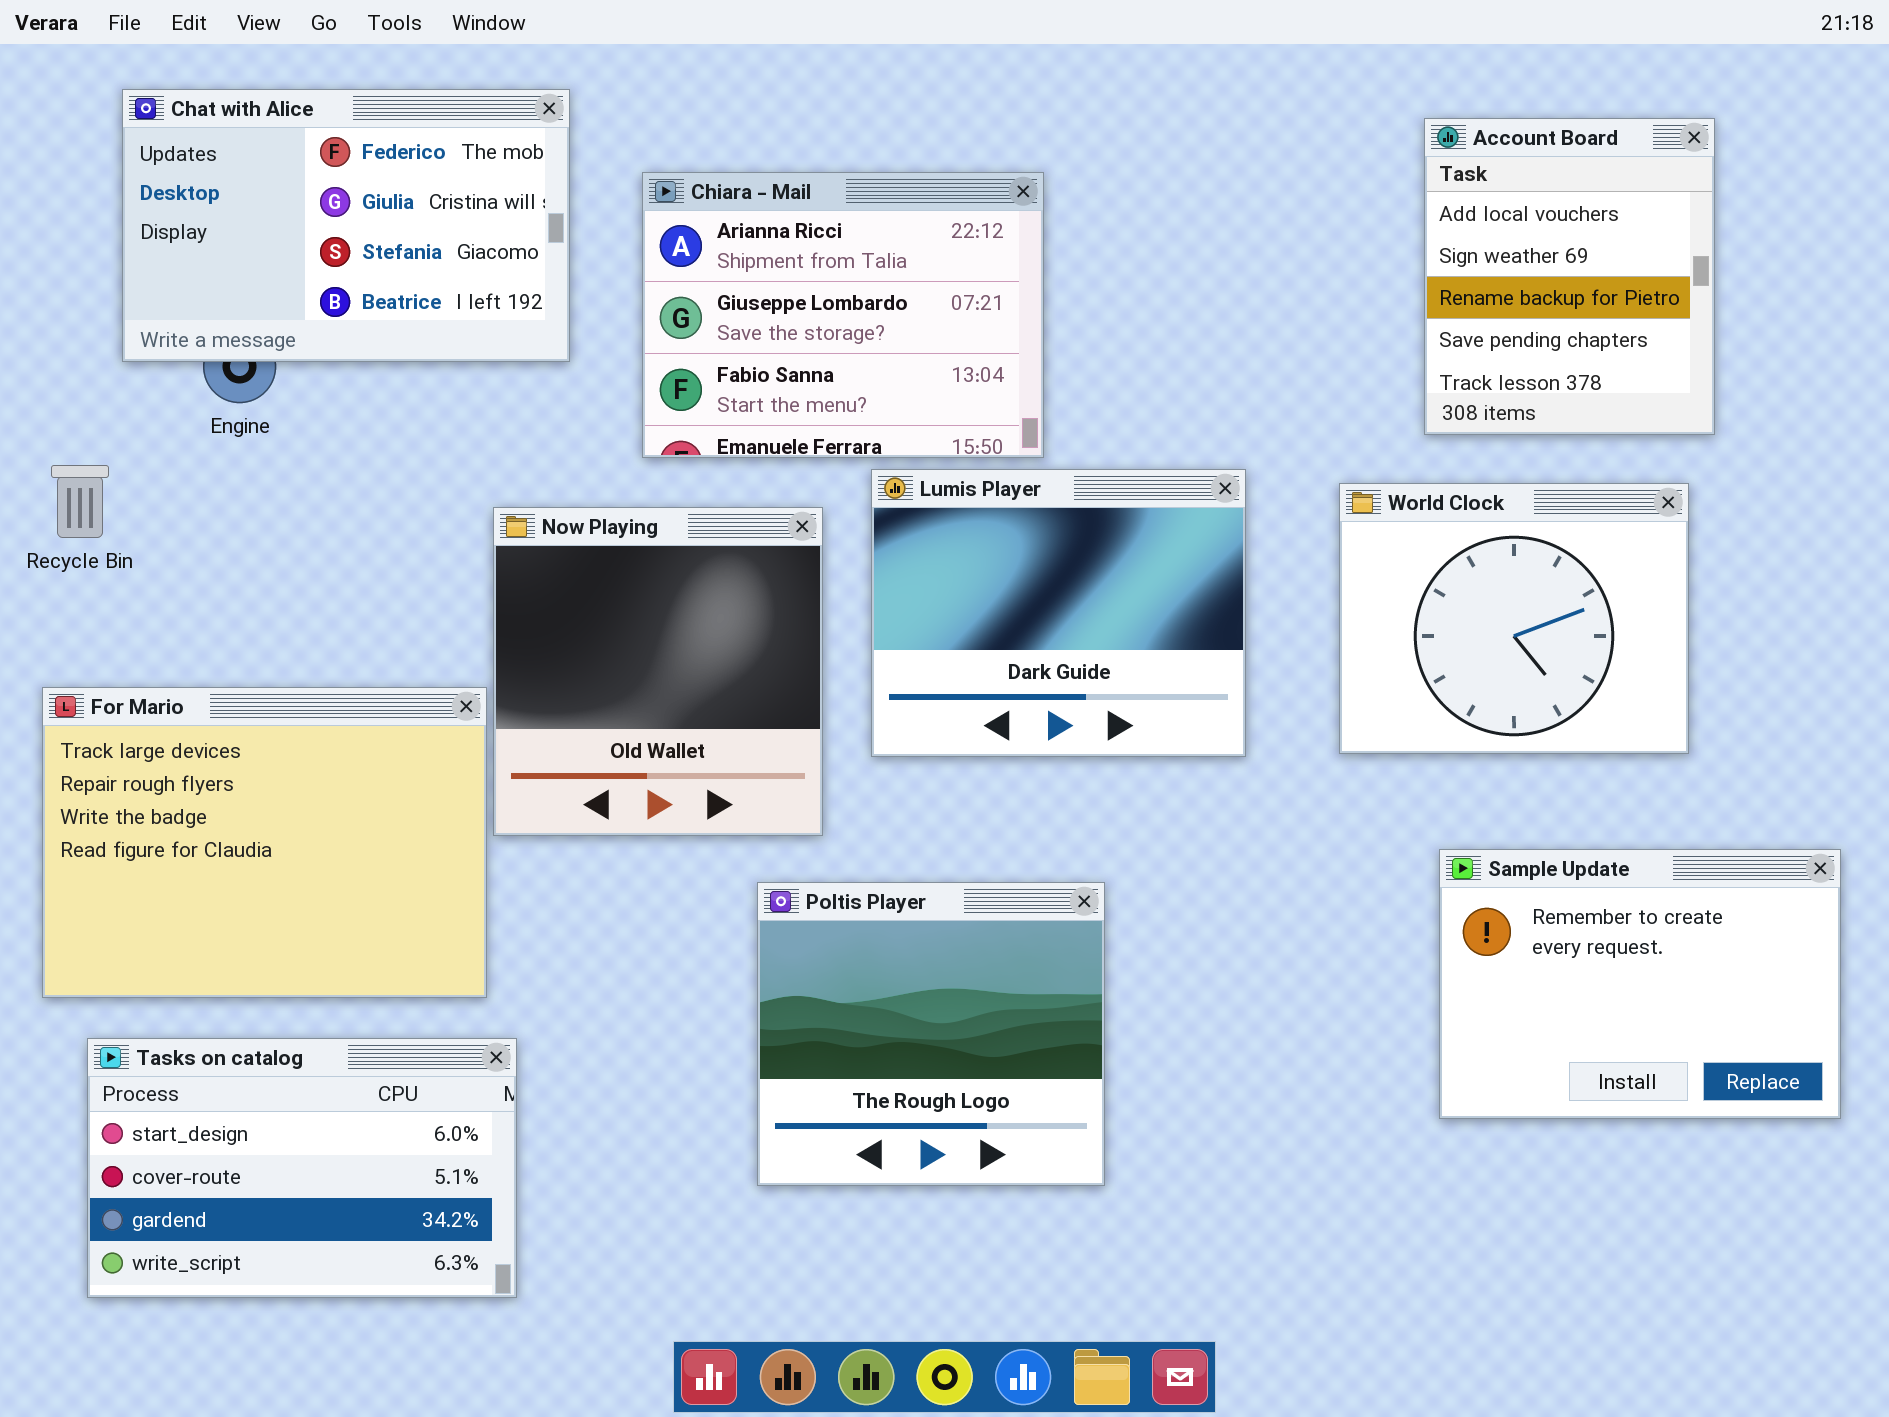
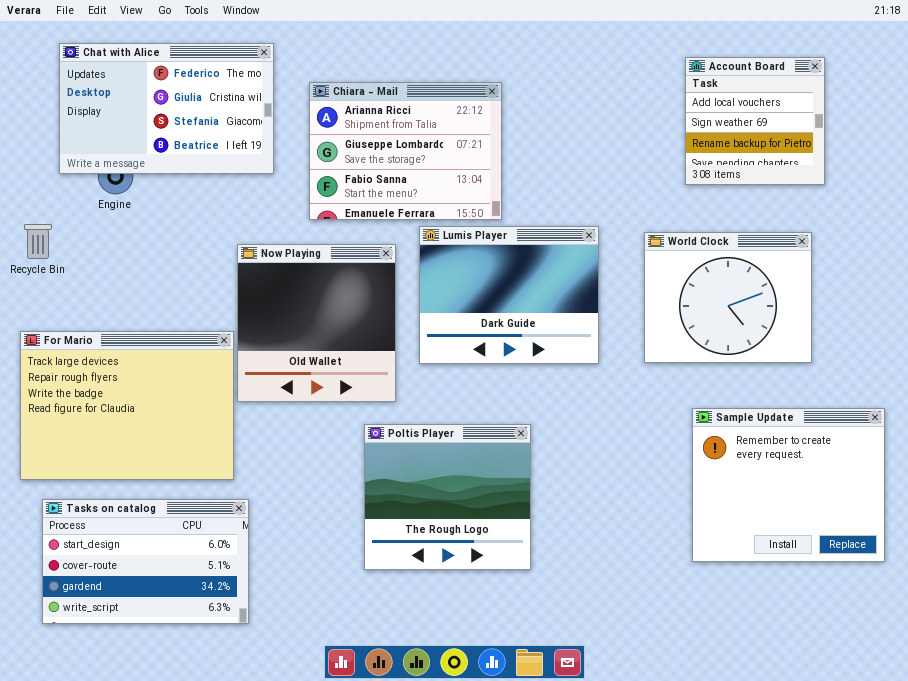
Account Board: [1424,118,1715,435] -> [685,57,825,185], resized
Sample Update: [1439,849,1841,1119] -> [692,408,885,562], resized

